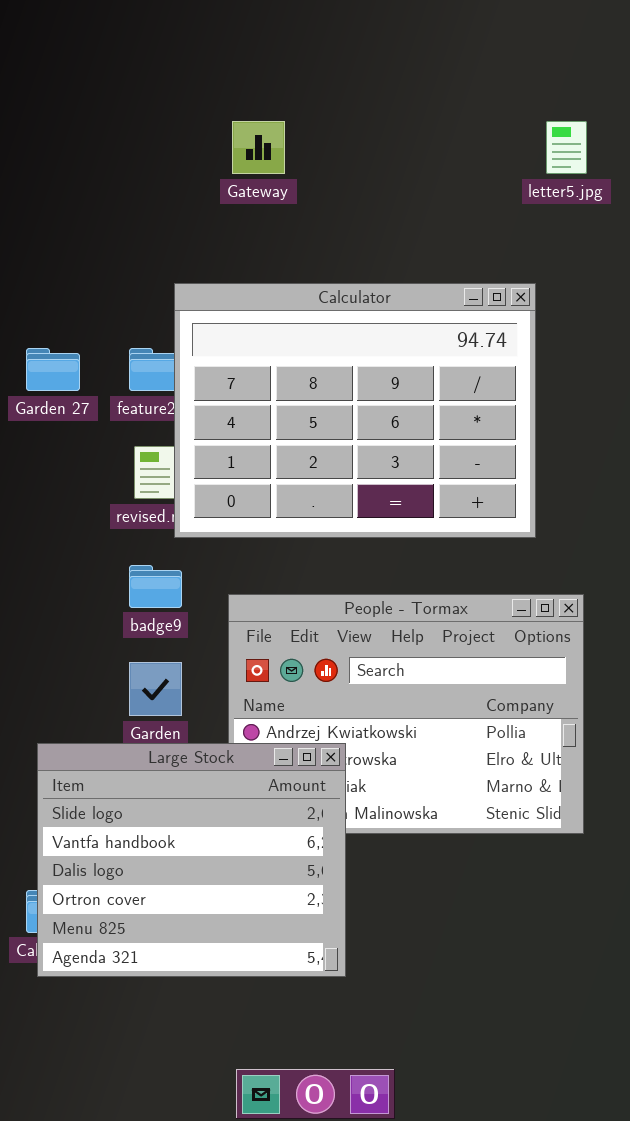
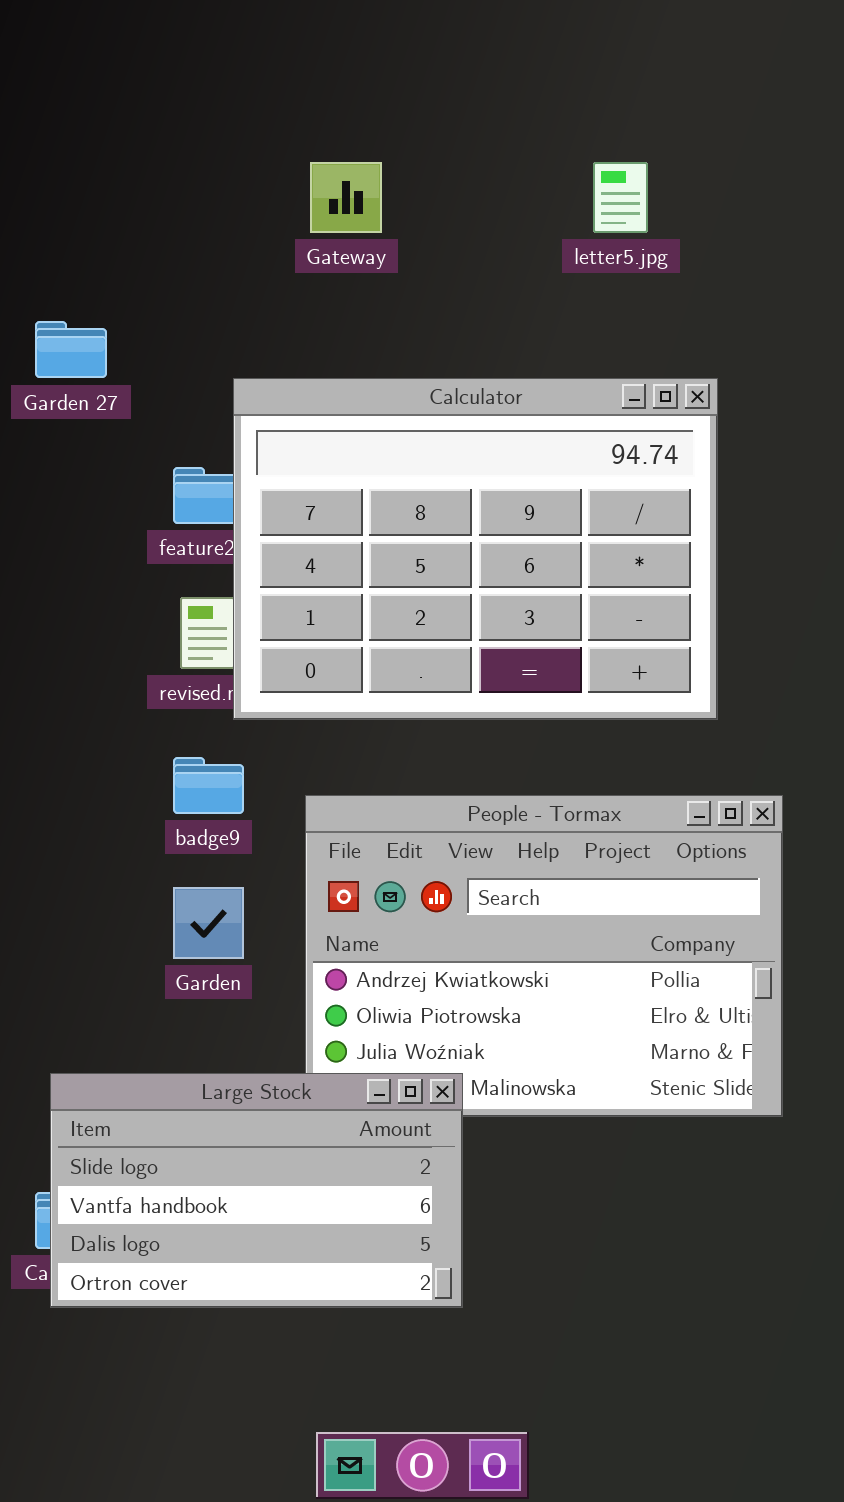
letter5.jpg: [546,121,587,174] -> [593,162,648,233], moved
Garden 27: [26,348,80,391] -> [35,321,107,378], moved
Large Stock: [37,743,346,977] -> [50,1073,463,1308], resized

